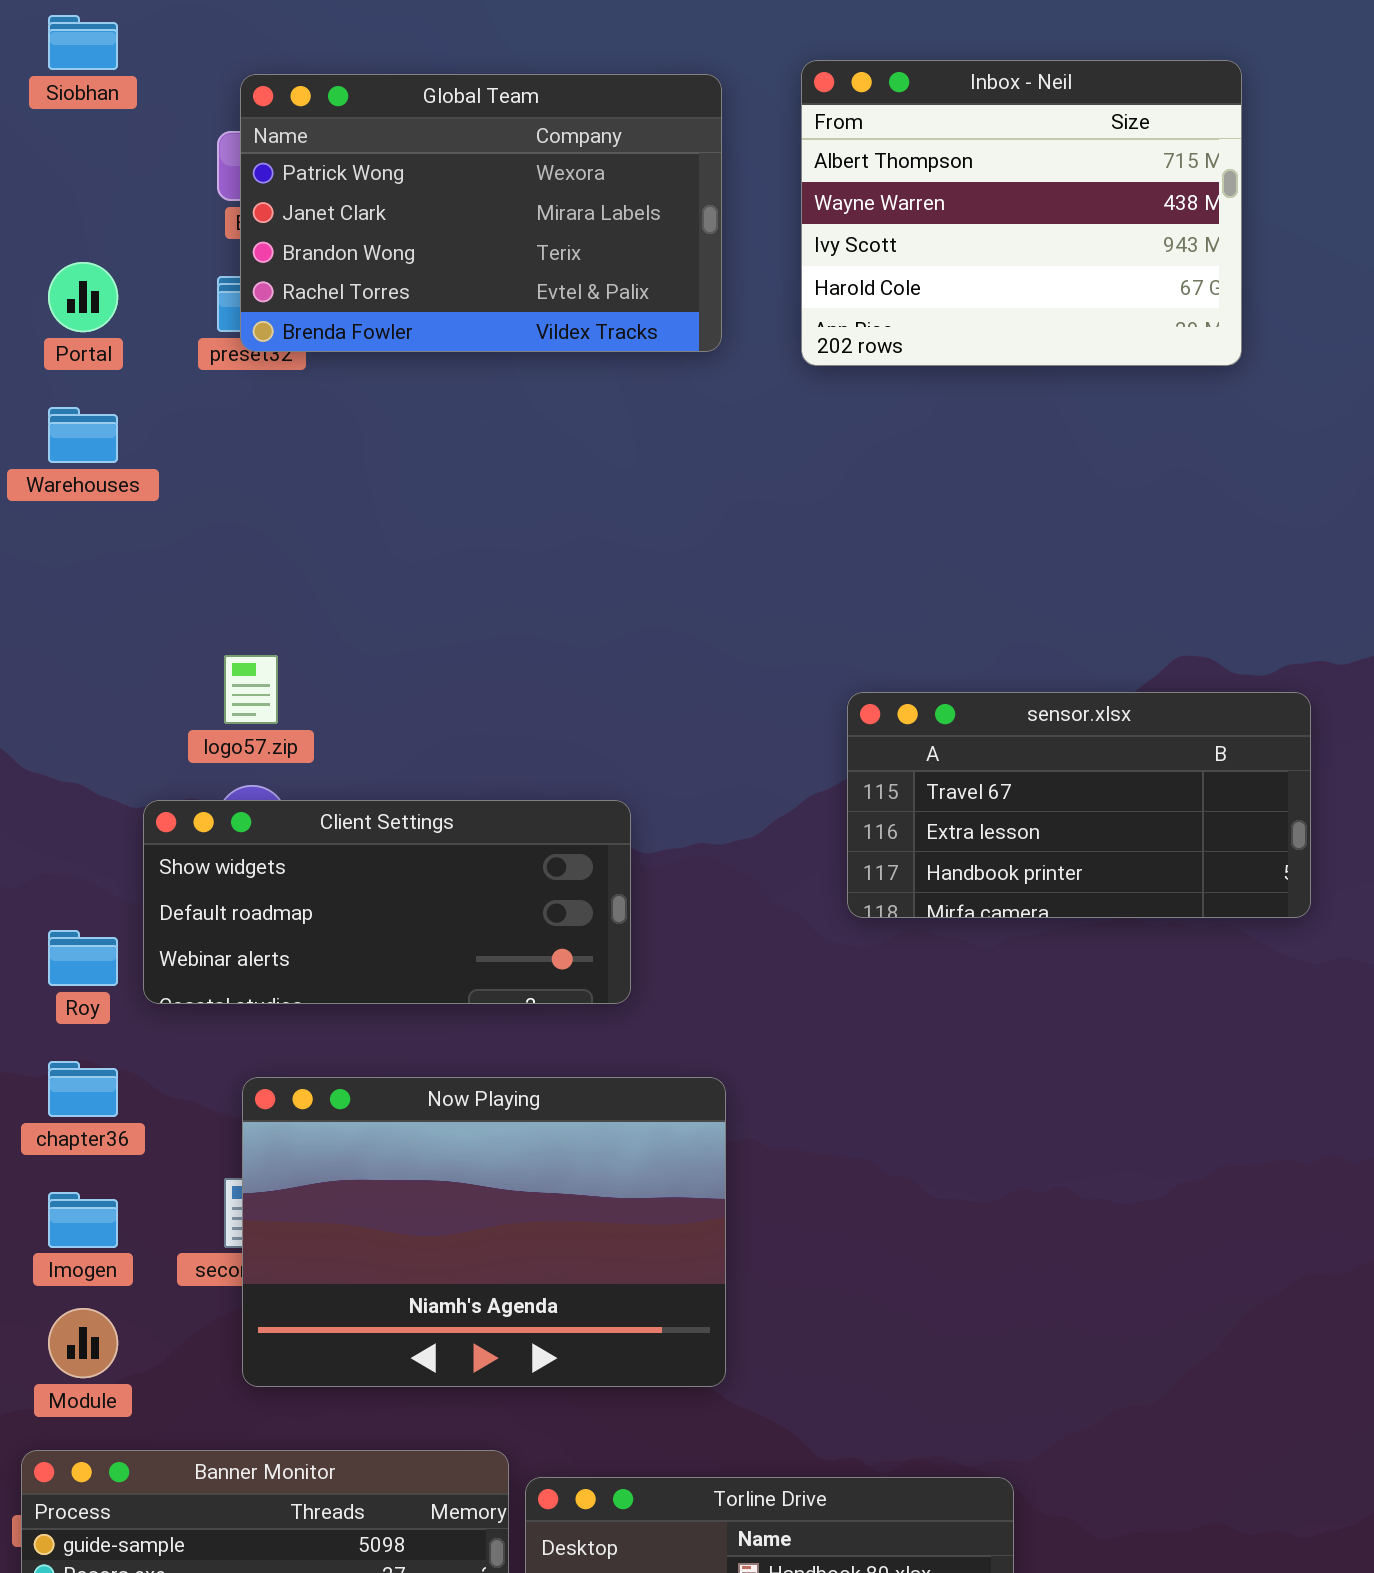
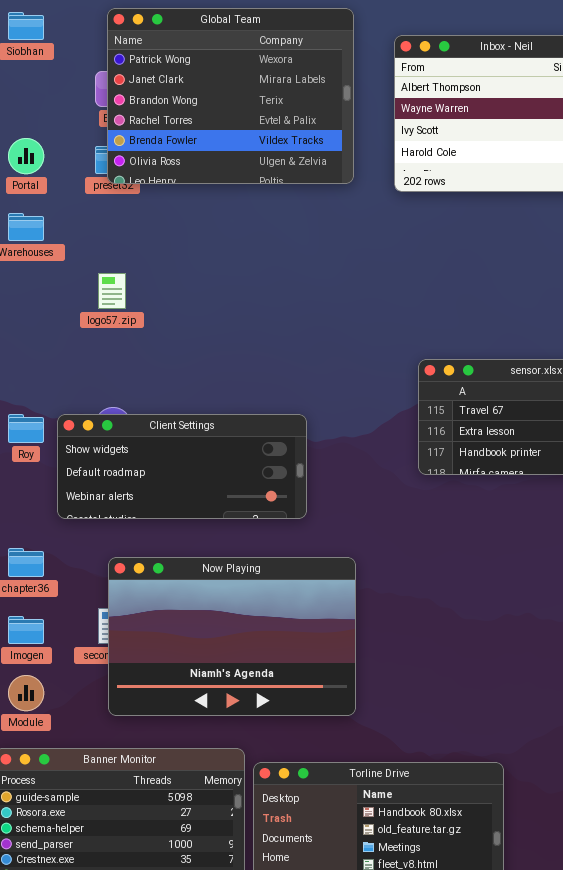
Global Team: [240,74,722,352] -> [107,8,354,184], resized
logo57.zip: [224,655,278,724] -> [98,273,126,309], moved
Roy: [48,930,118,986] -> [8,414,44,443], moved

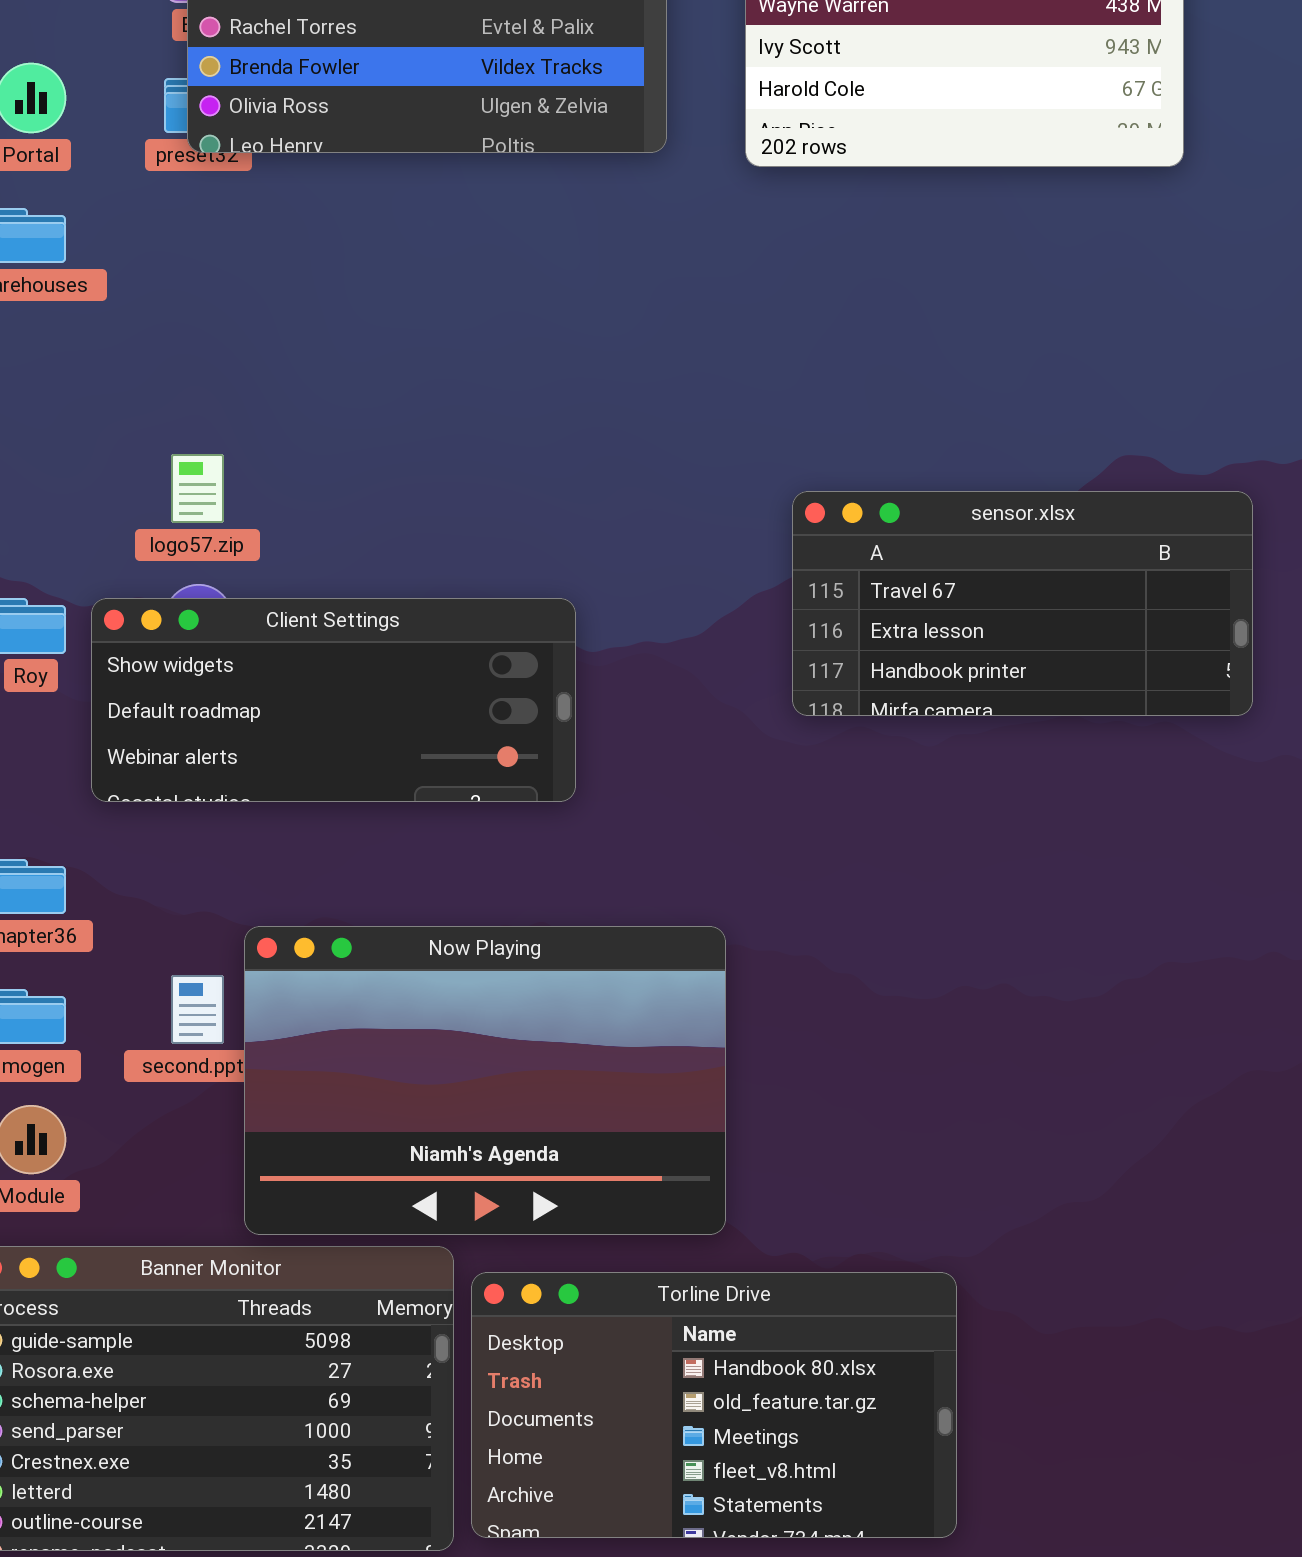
logo57.zip: [98,273,126,309] -> [171,454,224,523], moved
Now Playing: [108,557,356,716] -> [244,926,726,1235], moved

